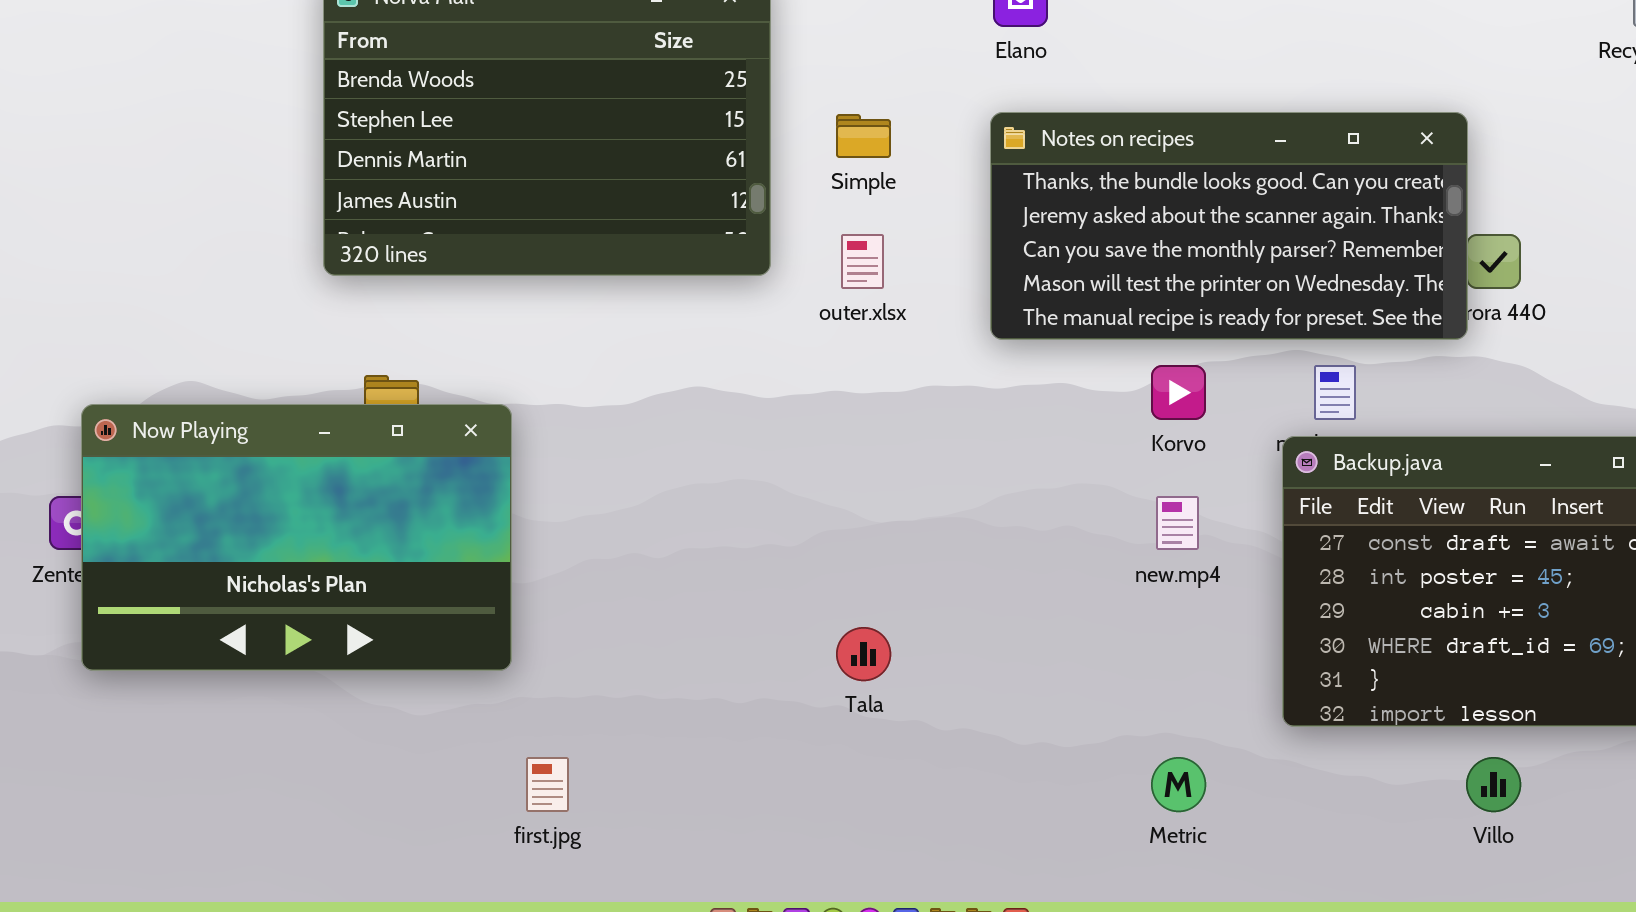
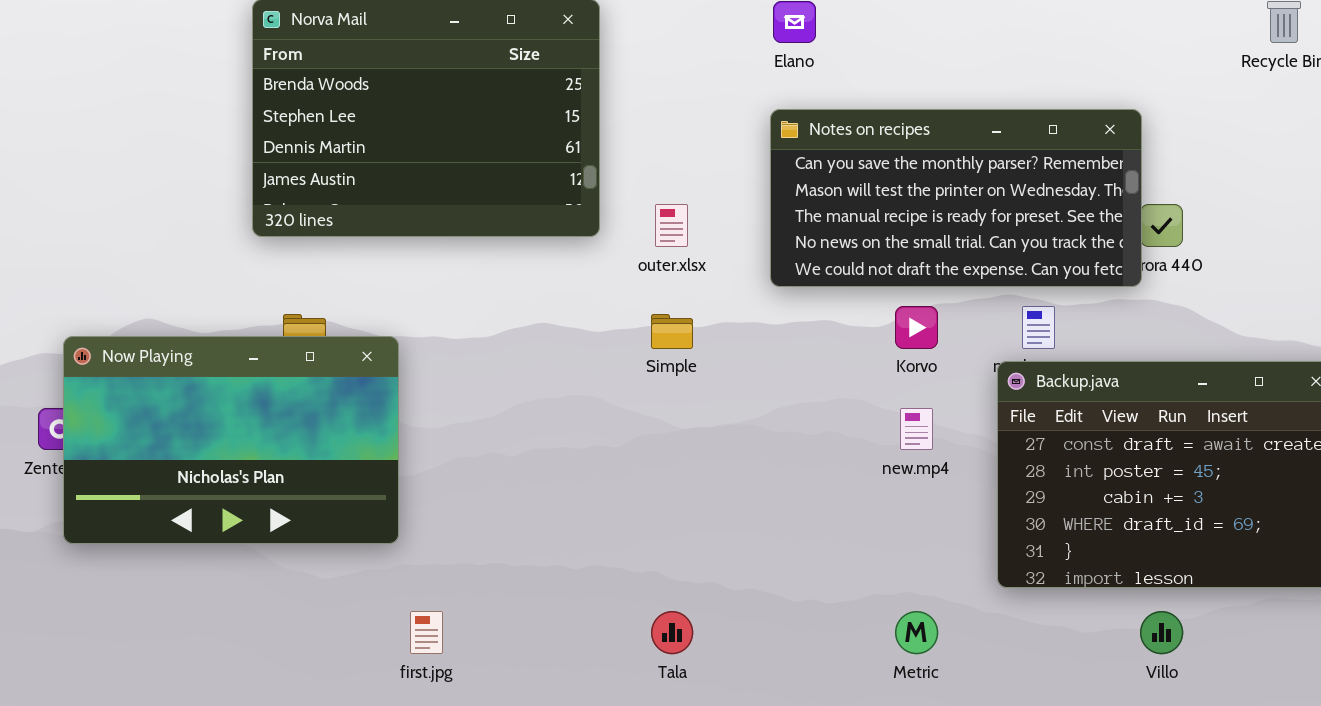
Notes on recipes: [990,112,1468,340] -> [770,109,1142,287], scrolled down 2 rows
Simple: [836,114,891,158] -> [651,314,693,349], moved
Tala: [836,627,891,681] -> [651,611,693,654], moved

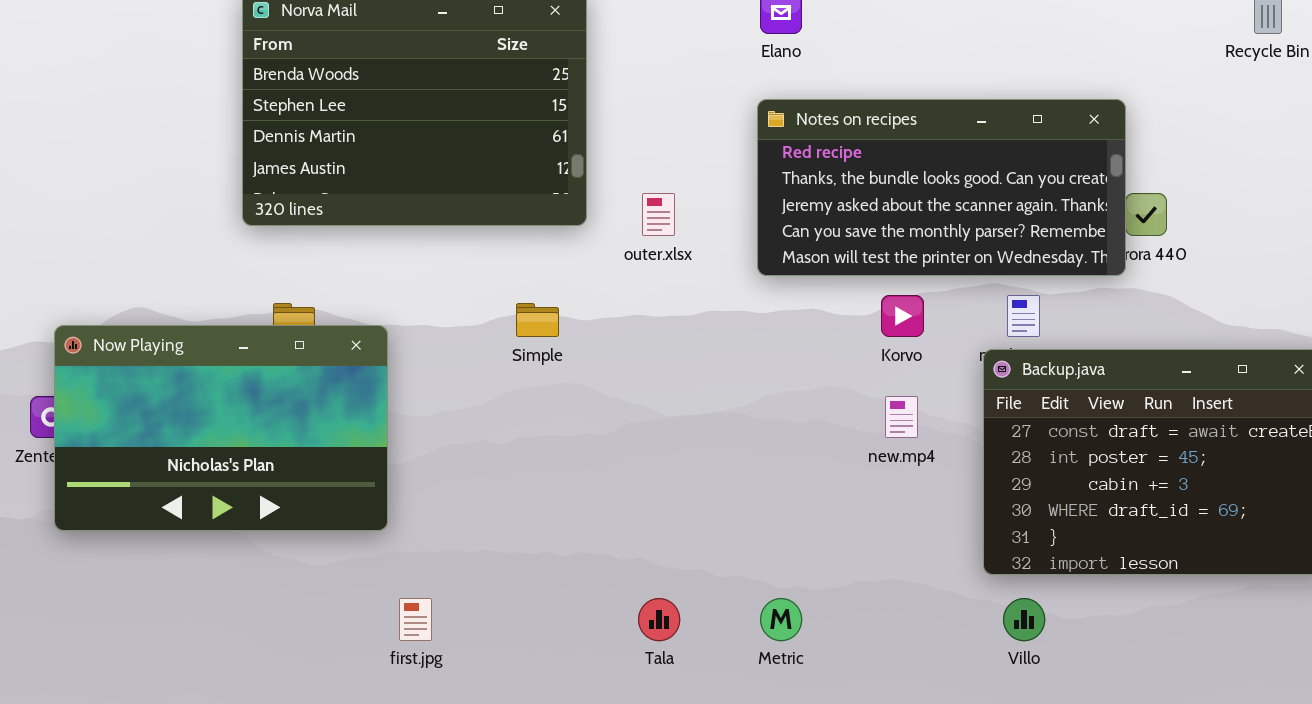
Notes on recipes: [770,109,1142,287] -> [757,99,1126,276], scrolled up 3 rows
Simple: [651,314,693,349] -> [516,303,559,337], moved
Metric: [895,611,938,654] -> [760,598,802,641], moved
Villo: [1140,611,1183,654] -> [1003,598,1045,641], moved

